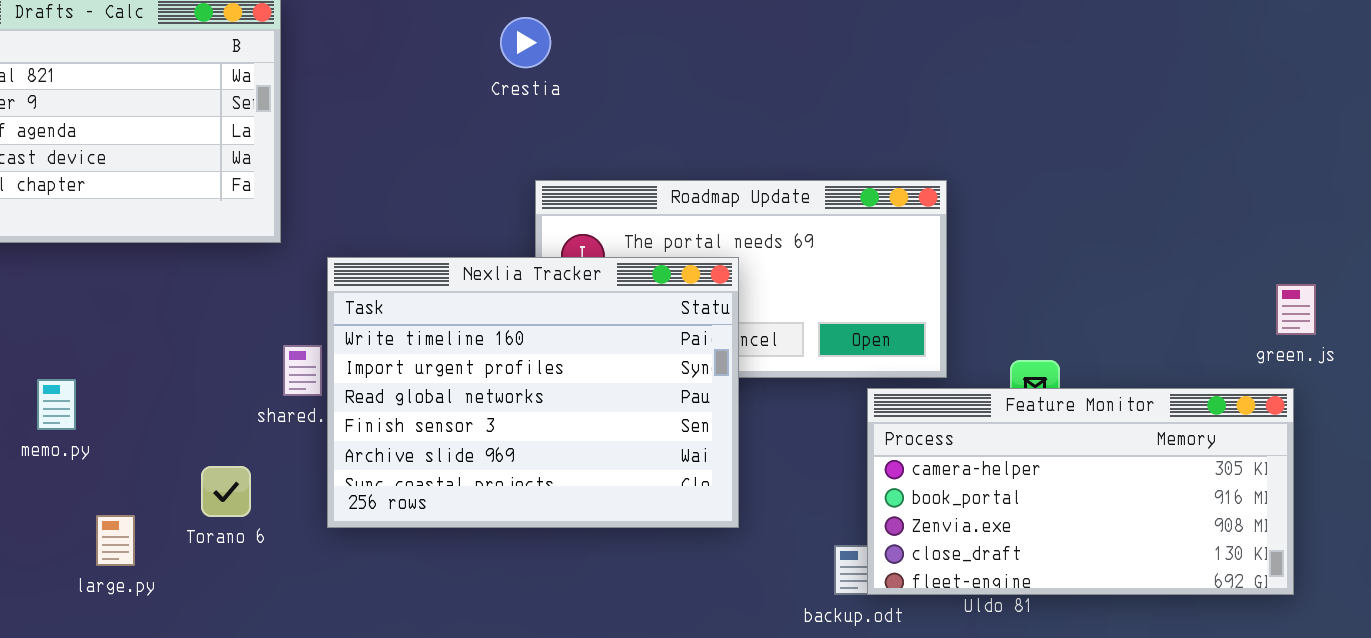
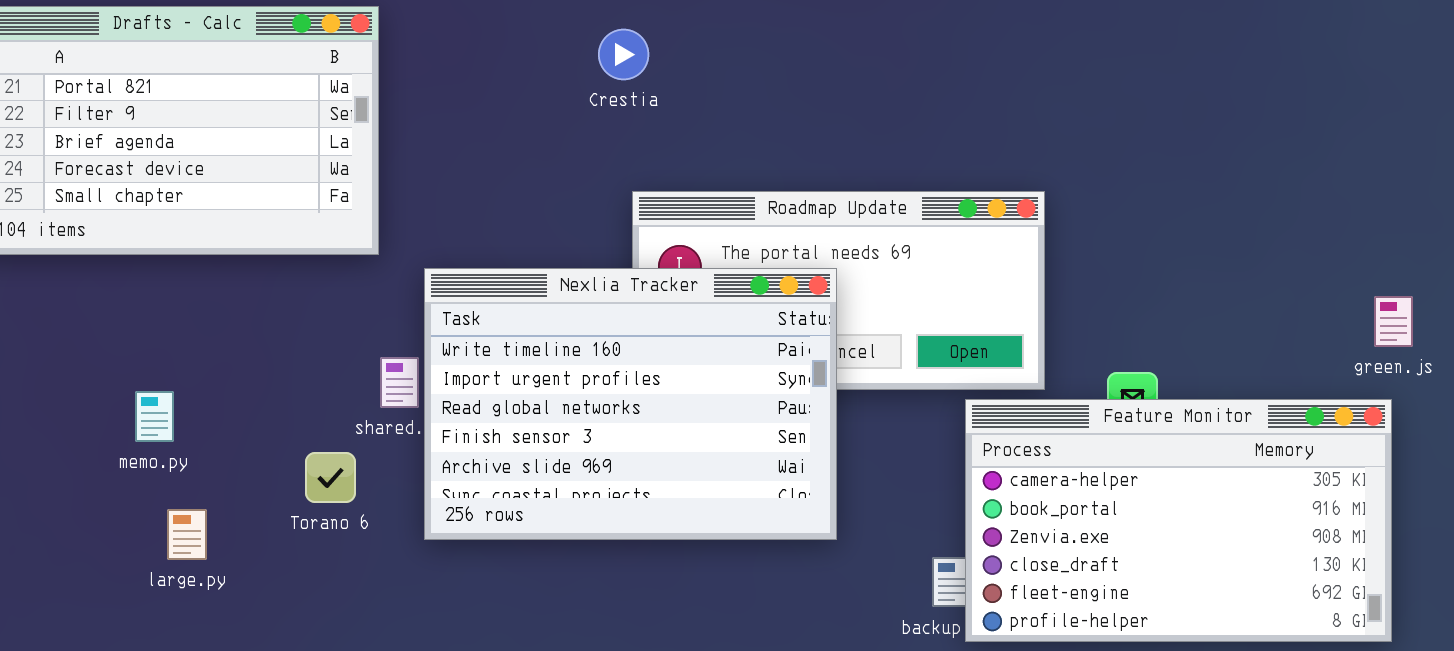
Feature Monitor: [867,388,1294,595] -> [965,399,1392,642], resized
Torano 6: [201,466,251,517] -> [305,452,356,503], moved
large.py: [96,515,135,566] -> [167,509,207,560], moved

